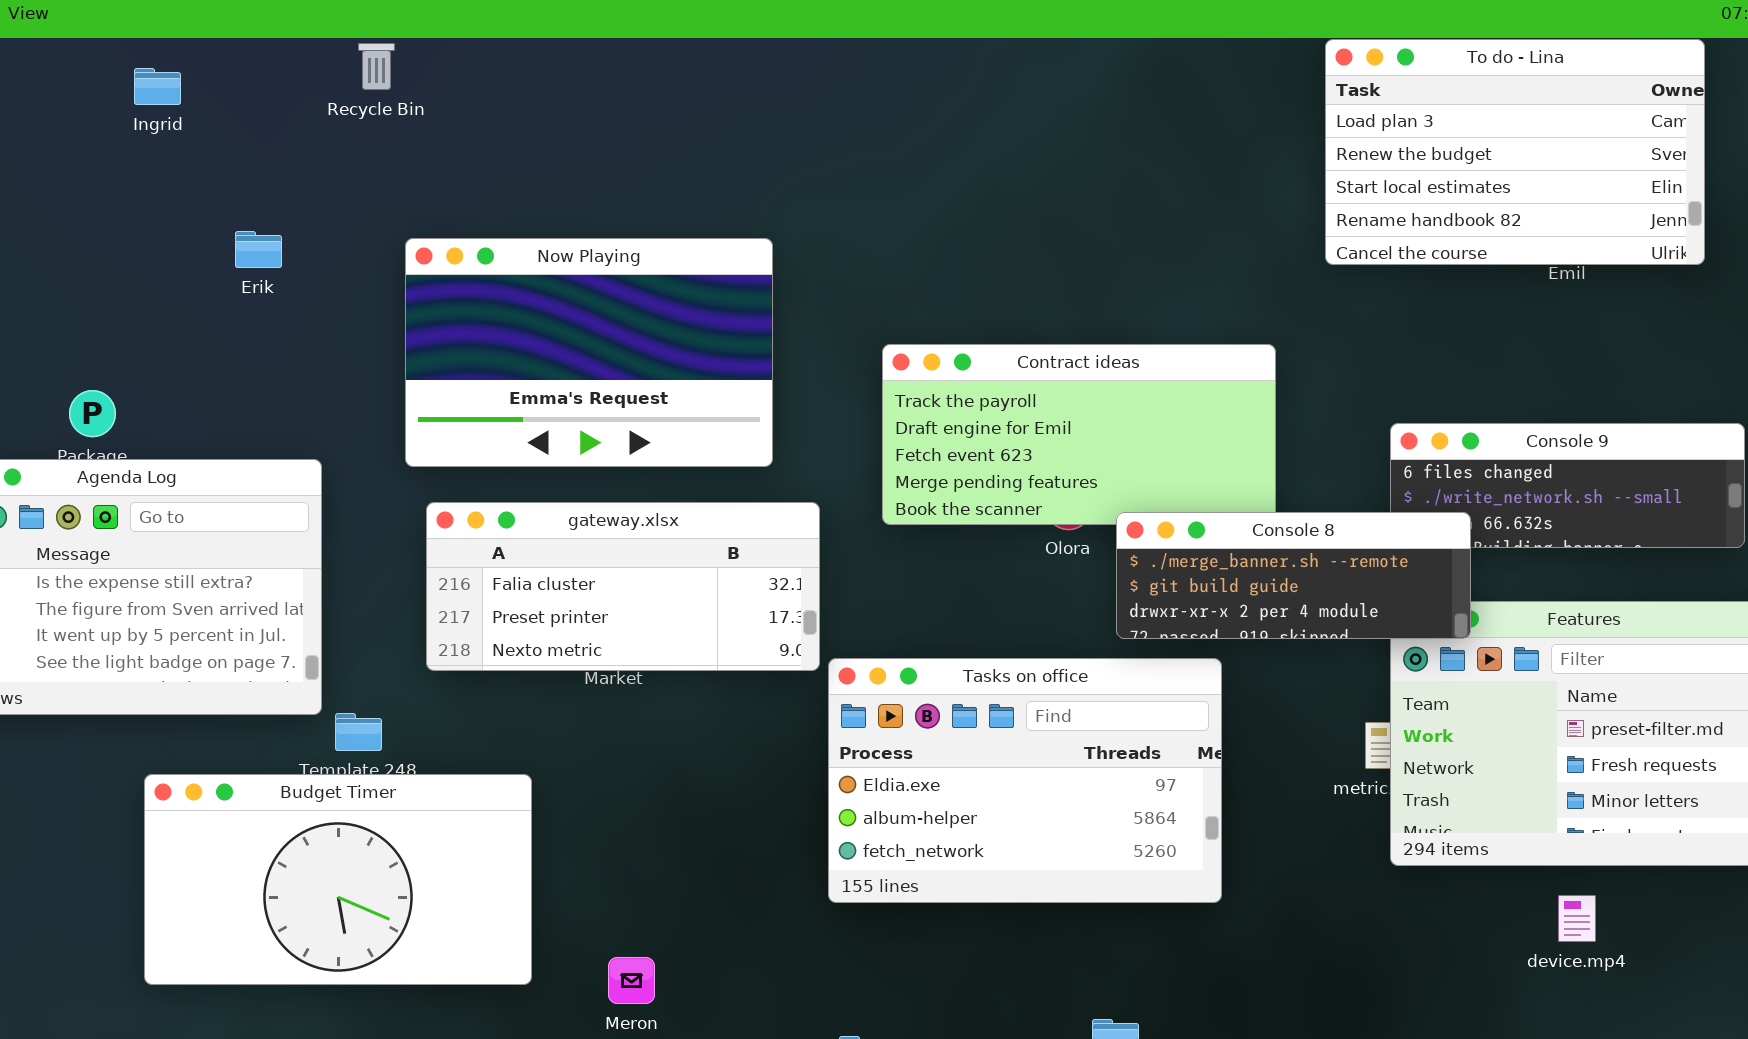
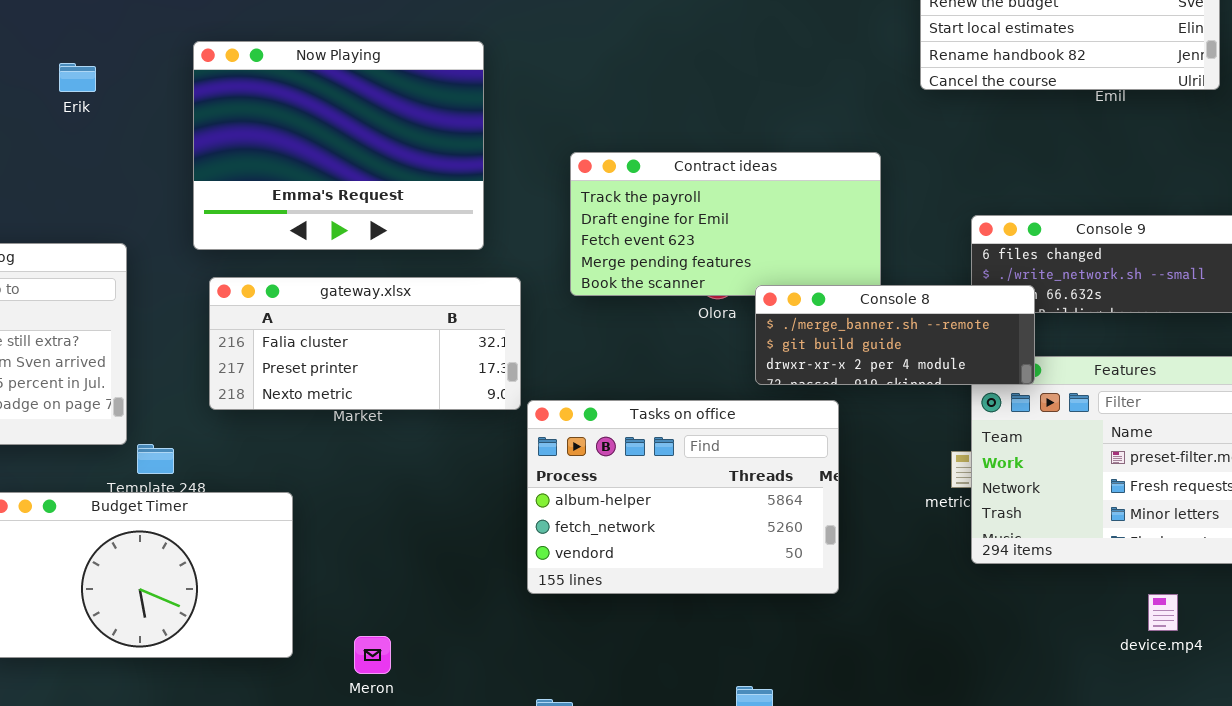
Now Playing: [405,238,773,467] -> [193,41,484,250], resized
Tasks on office: [828,658,1222,903] -> [527,400,839,594], scrolled down 1 row
device.mp4: [1558,895,1596,942] -> [1148,594,1178,631], moved

